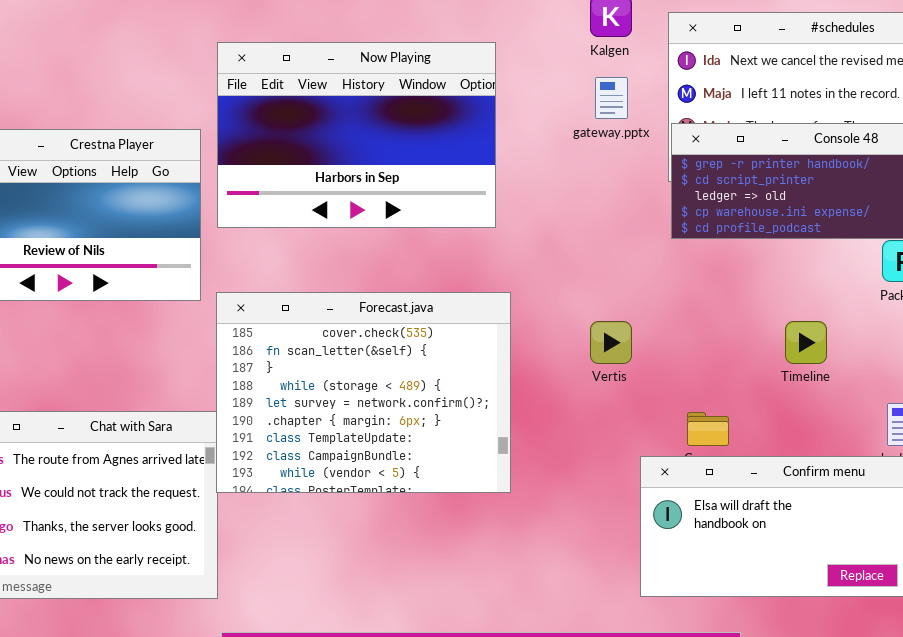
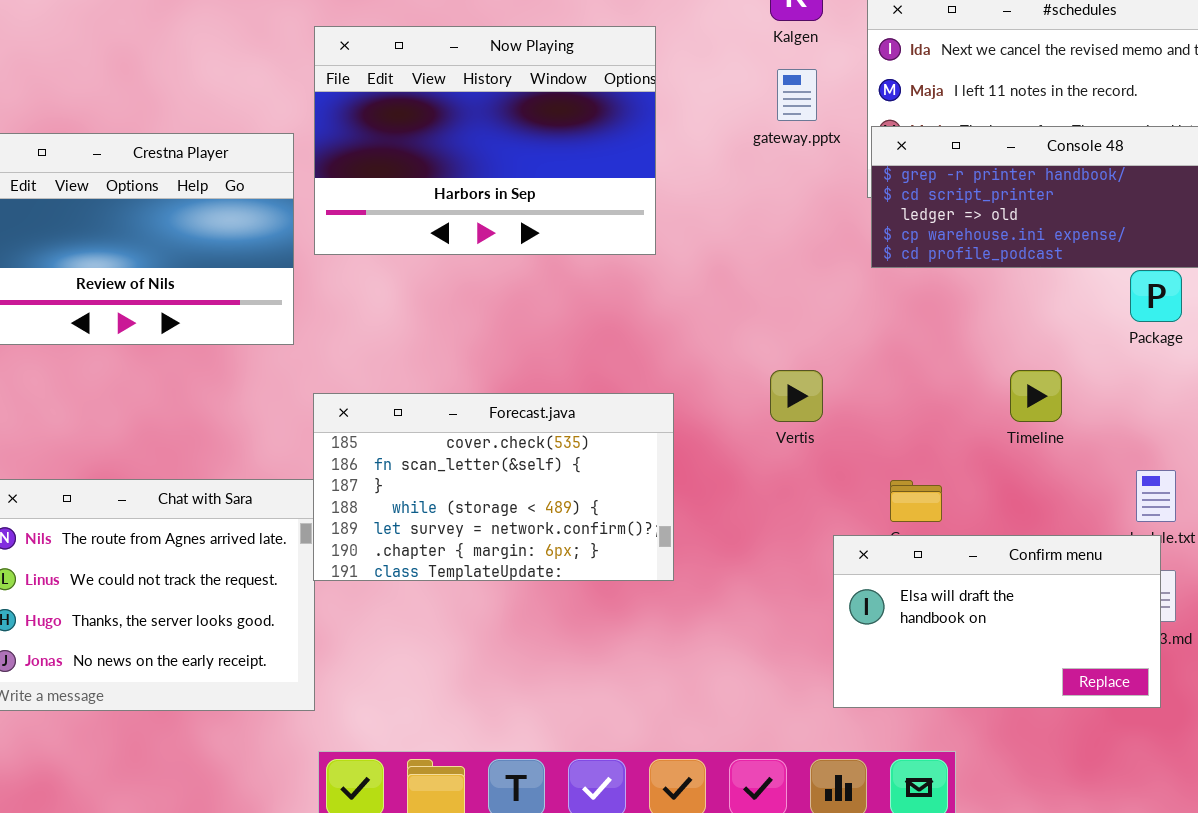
Forecast.java: [216,292,511,493] -> [313,393,674,581], resized

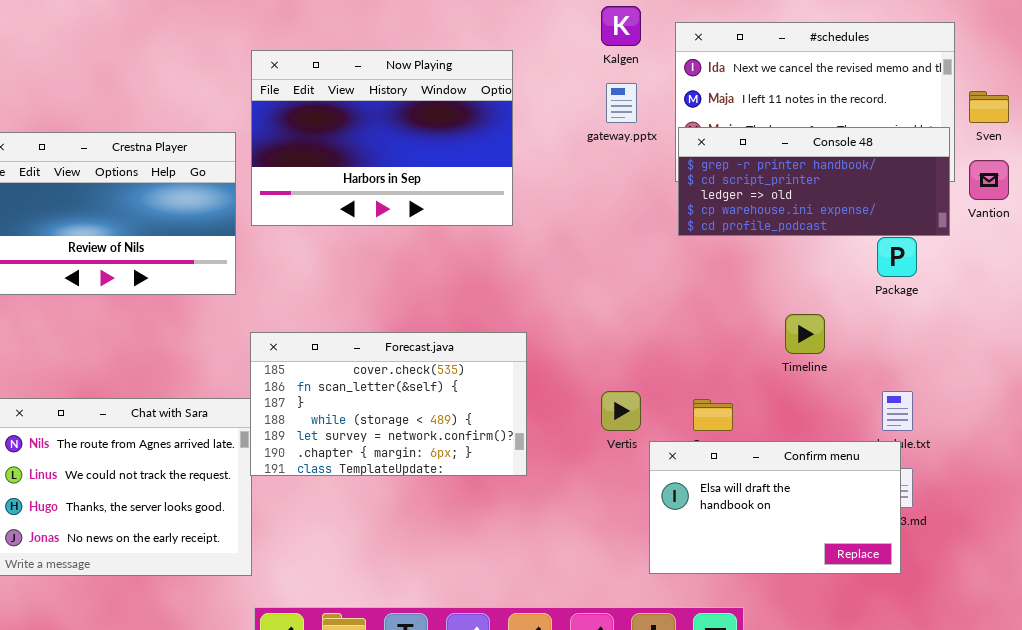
Vertis: [770,370,823,422] -> [601,391,641,431], moved

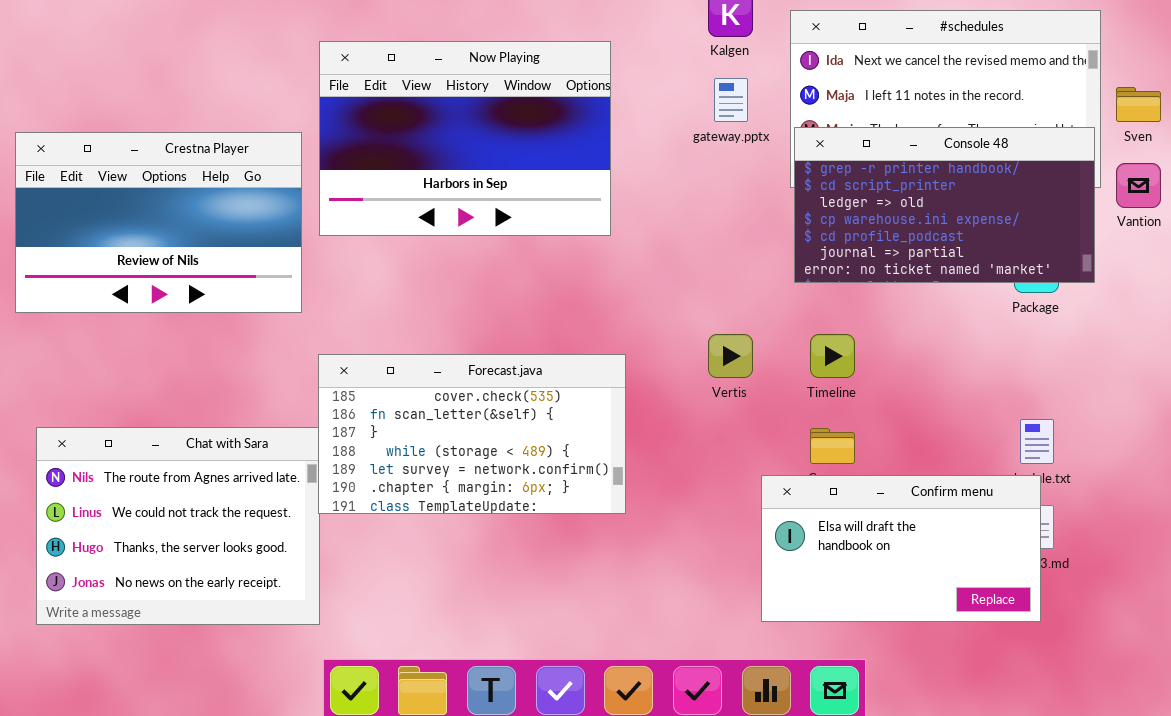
Console 48: [678,127,950,236] -> [794,127,1095,283], resized
Timeline: [785,314,825,354] -> [810,334,855,378], moved
Vertis: [601,391,641,431] -> [708,334,753,378], moved

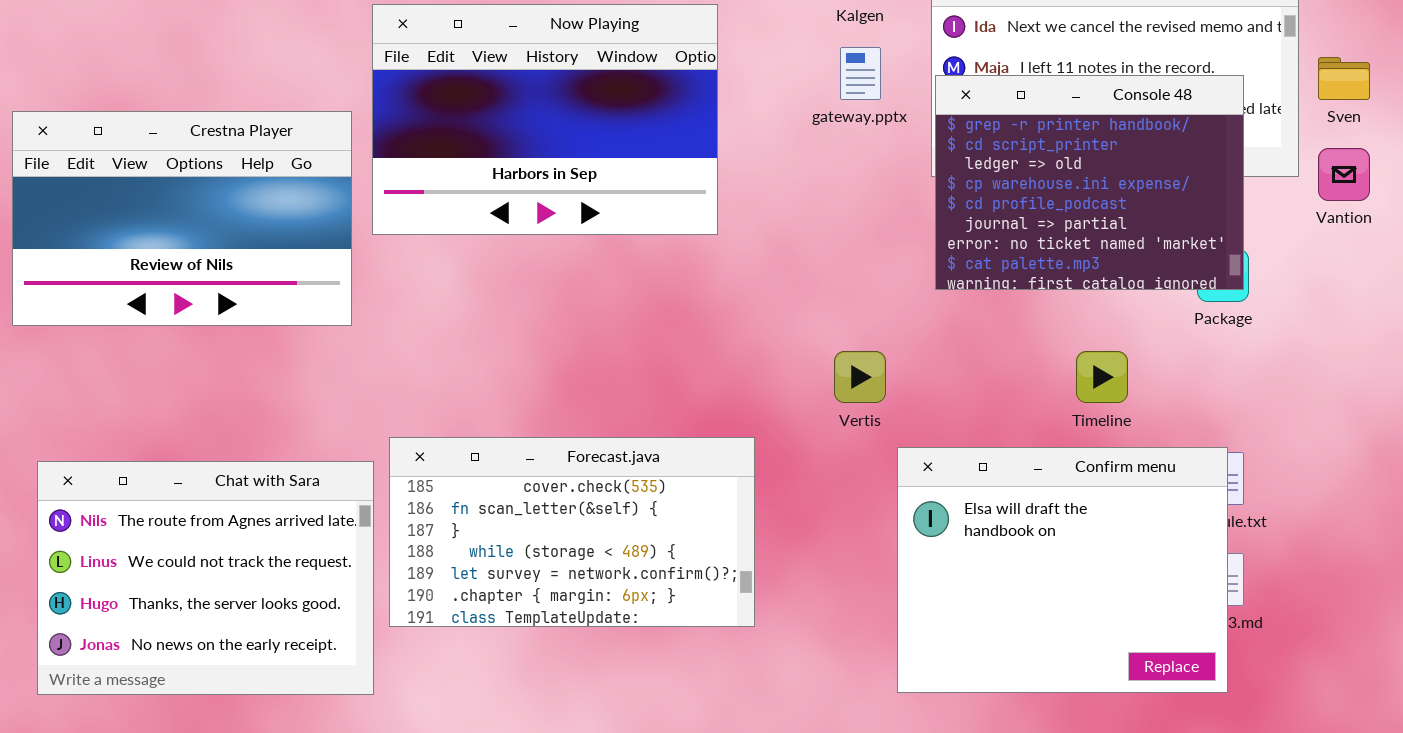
Console 48: [794,127,1095,283] -> [935,75,1244,290], resized
Timeline: [810,334,855,378] -> [1076,351,1128,403], moved
Forecast.java: [318,354,626,514] -> [389,437,755,627], moved
Confirm menu: [761,475,1041,622] -> [897,447,1228,693], resized

